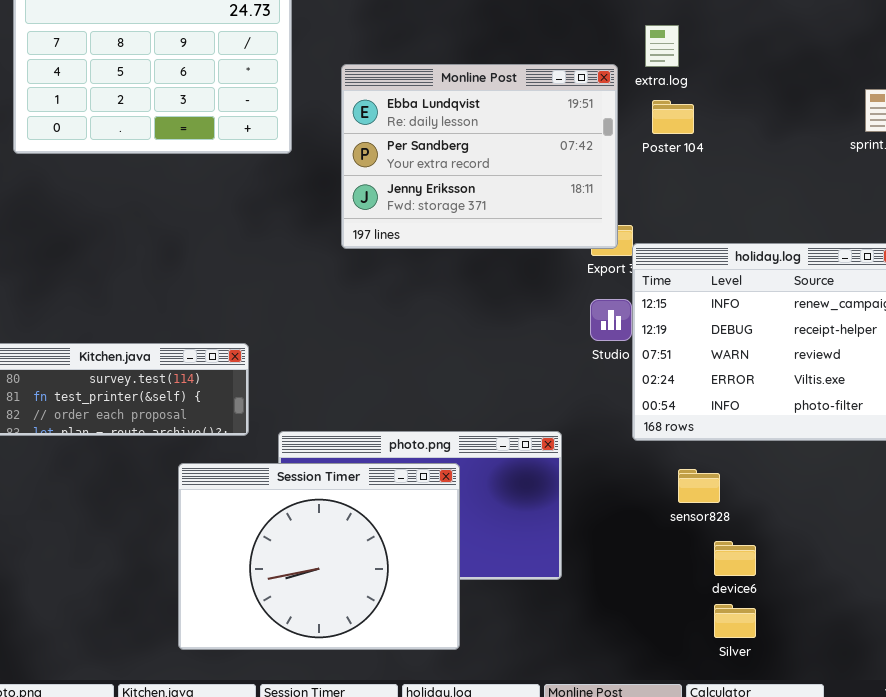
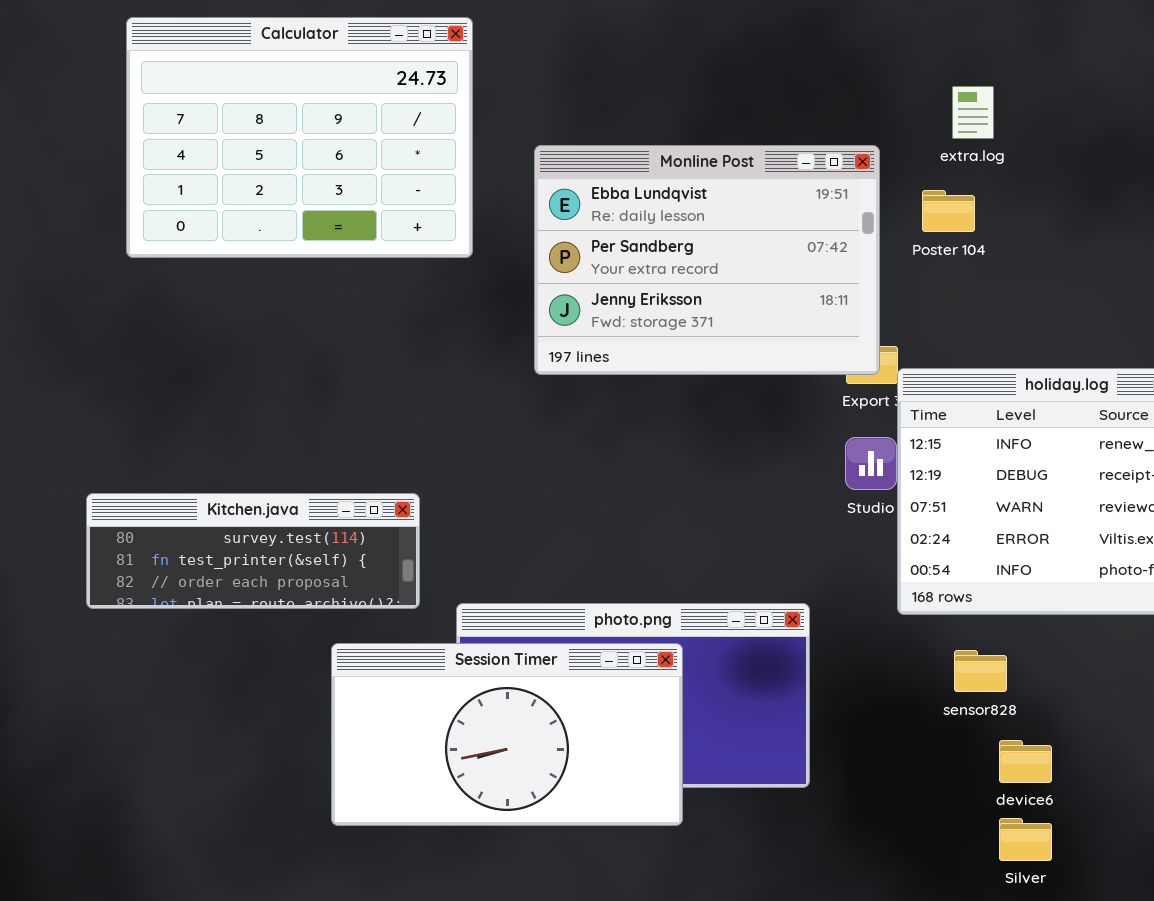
extra.log: [645,25,679,67] -> [952,86,994,139], moved
Session Timer: [178,463,460,650] -> [331,643,683,826], resized

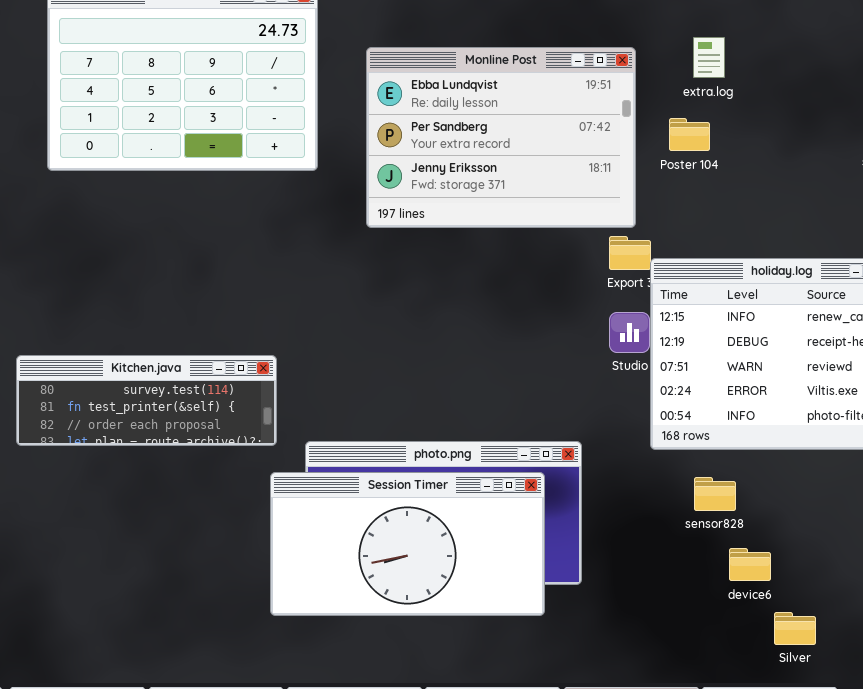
Monline Post: [534,145,880,375] -> [366,47,636,228], moved
Session Timer: [331,643,683,826] -> [270,472,545,616], moved
Silver: [999,818,1052,861] -> [774,612,816,645], moved

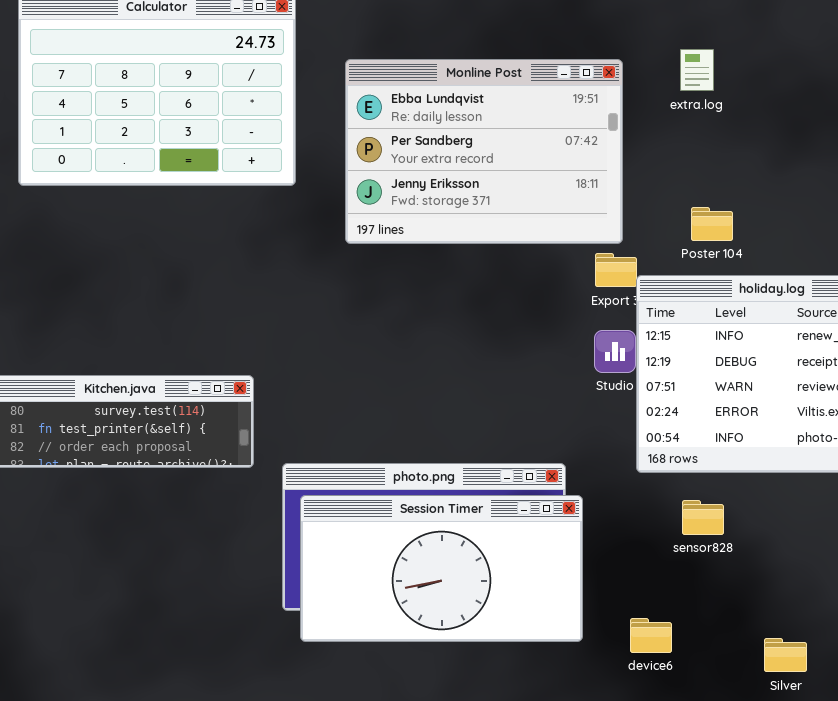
Poster 104: [669,118,710,151] -> [691,207,733,241], moved
Session Timer: [270,472,545,616] -> [300,495,583,642], moved
device6: [729,548,771,581] -> [630,618,672,653], moved

